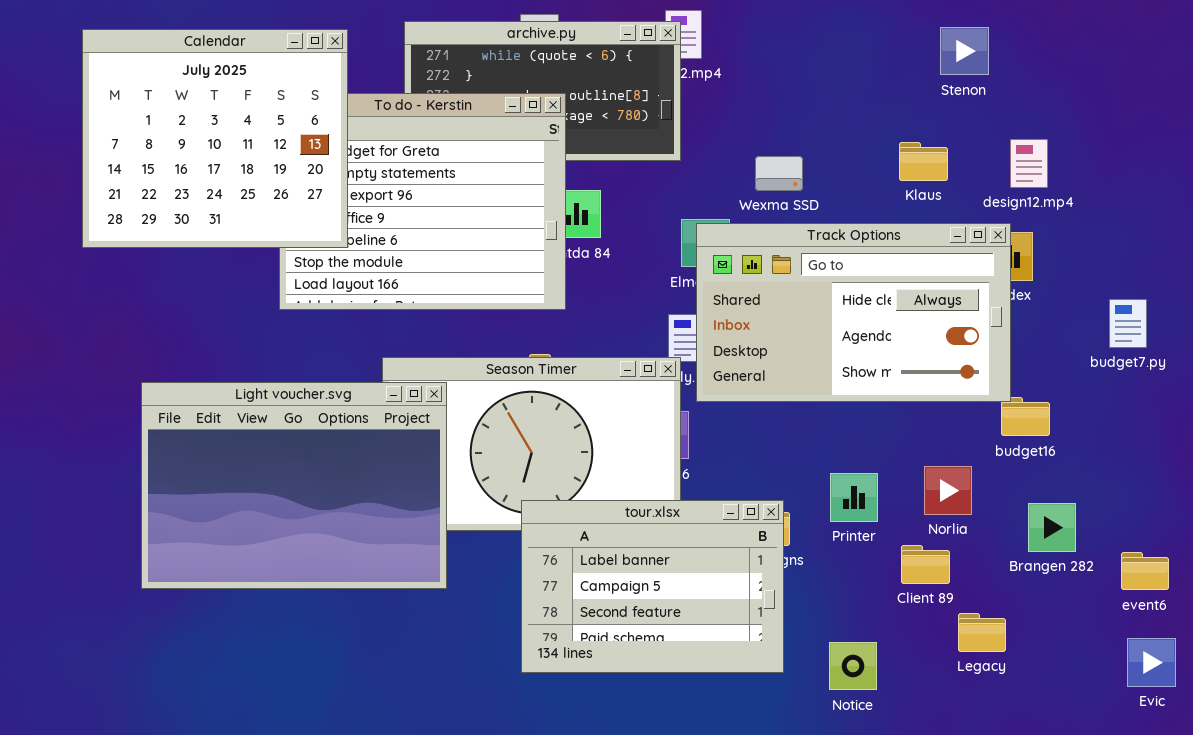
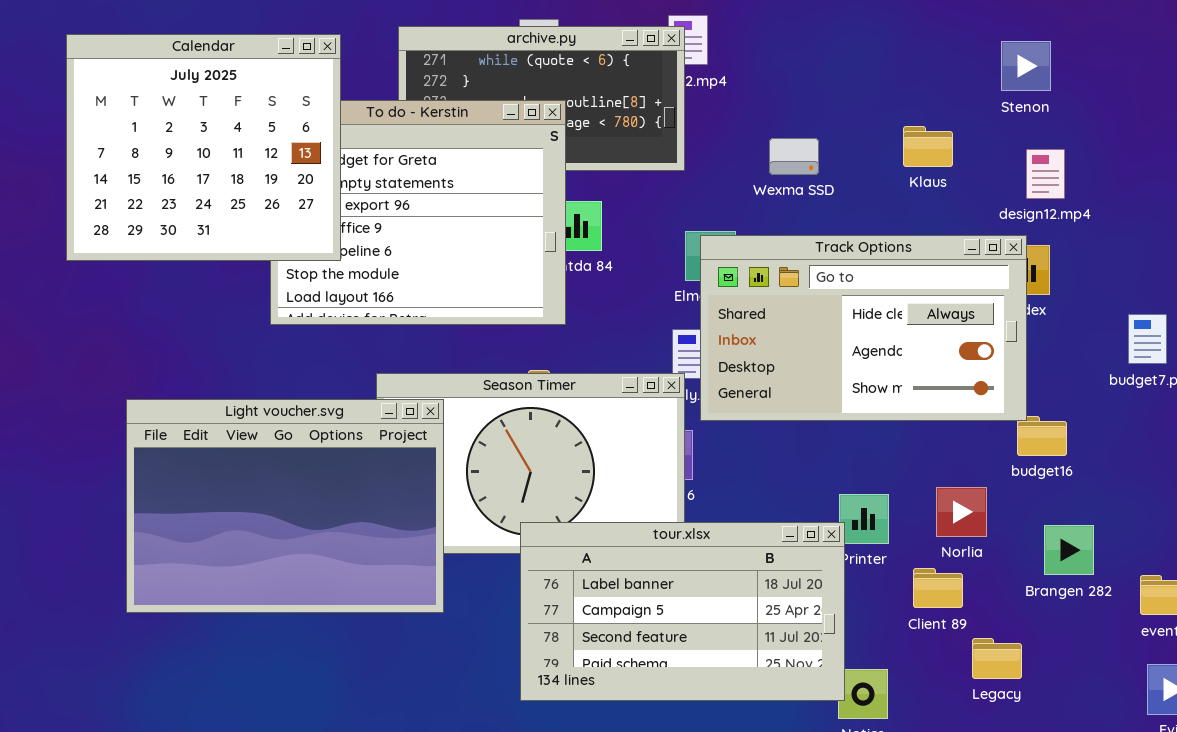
Stenon: [940,27,989,75] -> [1001,41,1051,91], moved
Klaus: [899,142,948,181] -> [903,126,953,167], moved
Wexma SSD: [755,156,803,191] -> [769,138,819,175], moved
tour.xlsx: [521,500,784,673] -> [520,522,845,701], resized

